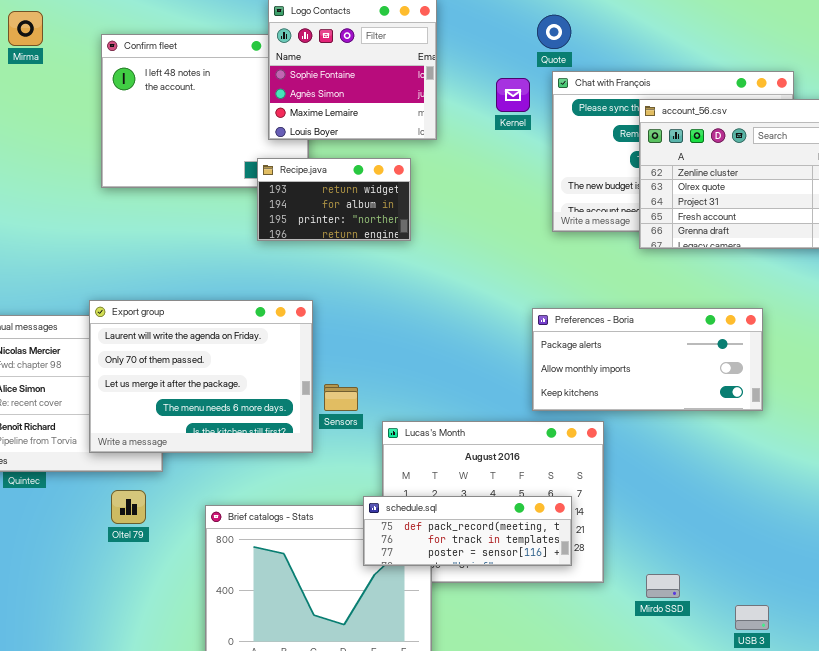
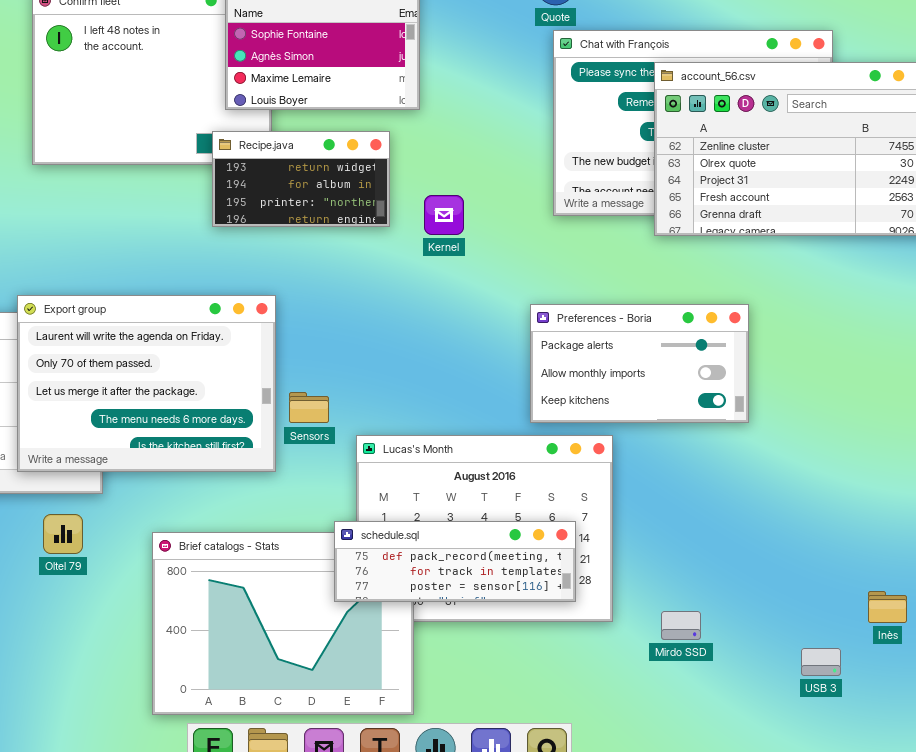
Kernel: [496,78,530,112] -> [424,195,464,235], moved
Preferences - Boria: [532,308,763,411] -> [530,304,749,423], resized
USB 3: [735,605,769,630] -> [801,648,841,676], moved

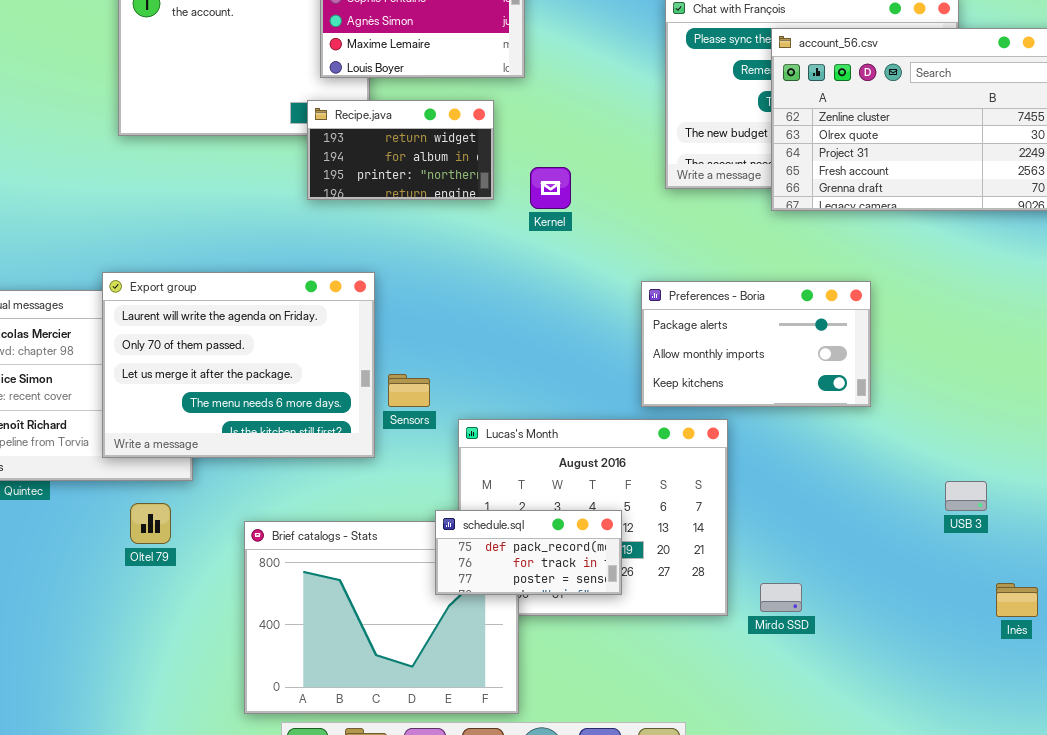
schedule.sql: [334,521,576,602] -> [435,510,622,595], resized
Mirdo SSD: [661,611,701,640] -> [760,583,802,612], moved
USB 3: [801,648,841,676] -> [945,481,987,511], moved

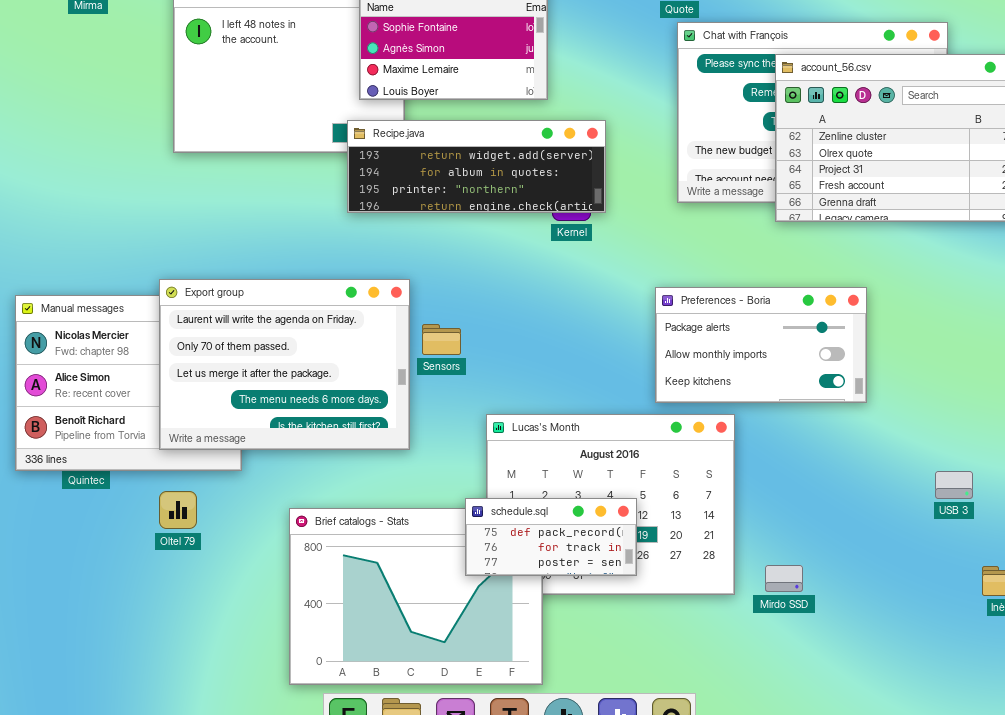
Recipe.java: [307,100,494,200] -> [347,120,606,213], resized
Sensors: [388,374,430,407] -> [422,324,461,355], moved
Oltel 79: [130,503,171,544] -> [159,491,197,529], moved

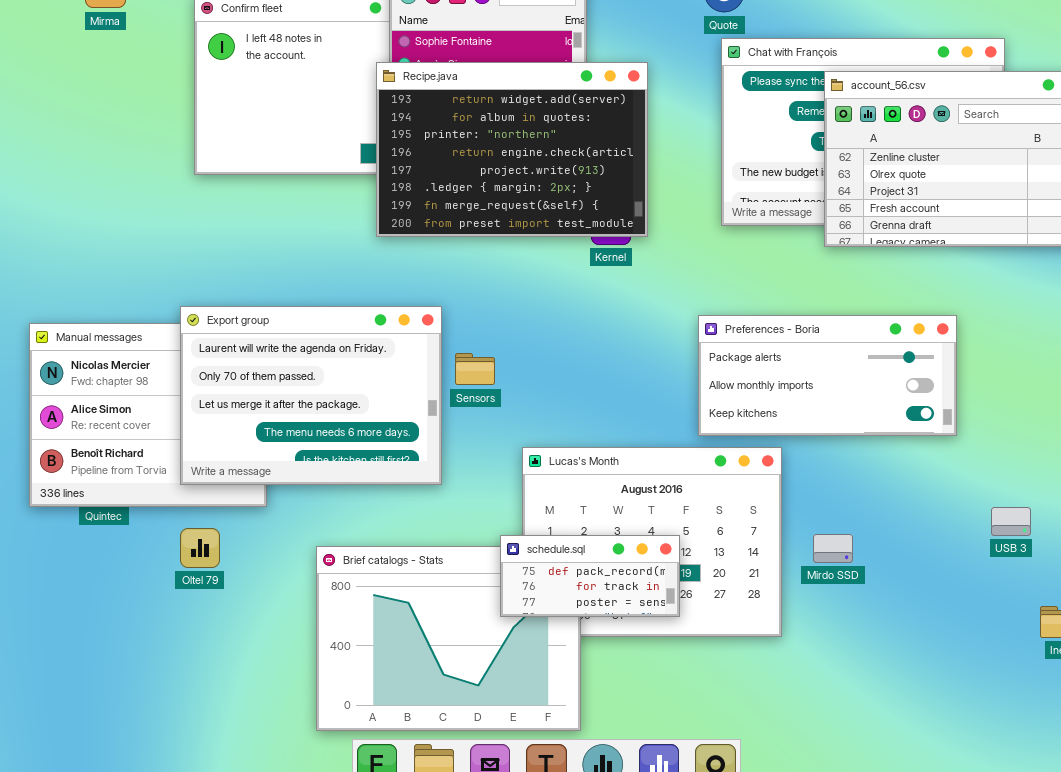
Recipe.java: [347,120,606,213] -> [376,62,648,237], resized
Preferences - Boria: [655,287,867,403] -> [698,315,957,436], resized
Mirdo SSD: [765,565,803,592] -> [813,534,853,563], moved

